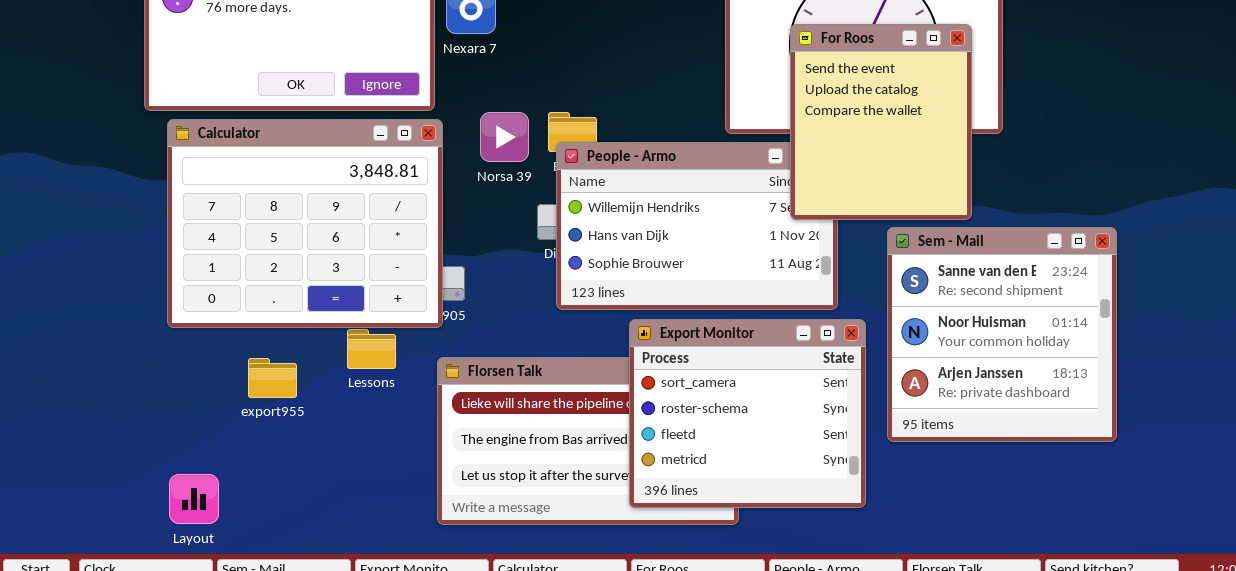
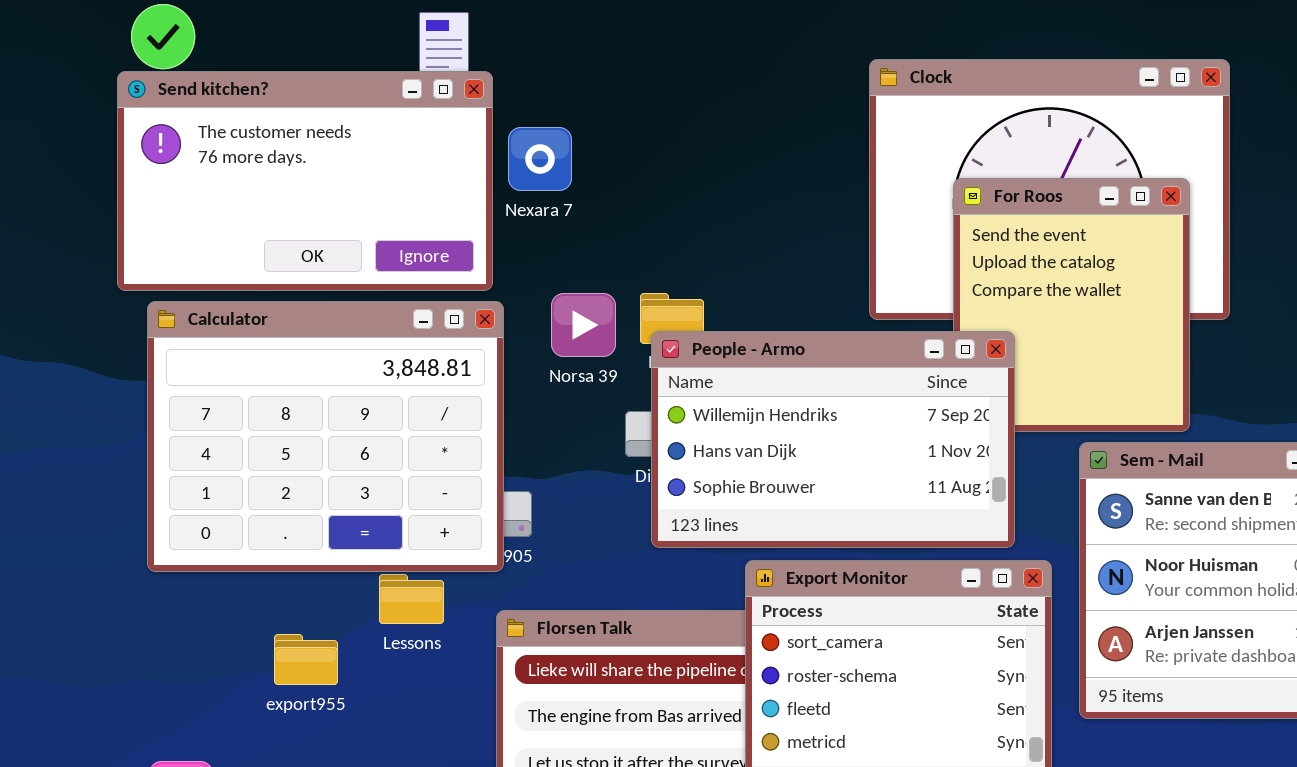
People - Armo: [556,142,838,310] -> [651,331,1015,548], raised
export955: [248,358,297,398] -> [274,634,338,685], moved

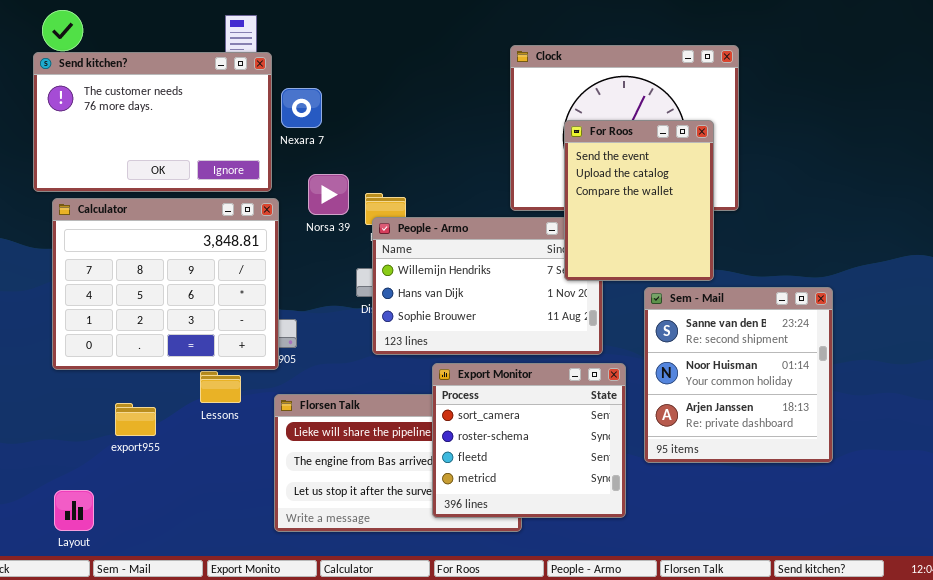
For Roos: [953,178,1190,432] -> [564,120,714,281], raised
Norsa 39: [551,293,616,357] -> [308,174,349,215], moved
export955: [274,634,338,685] -> [115,403,156,436], moved

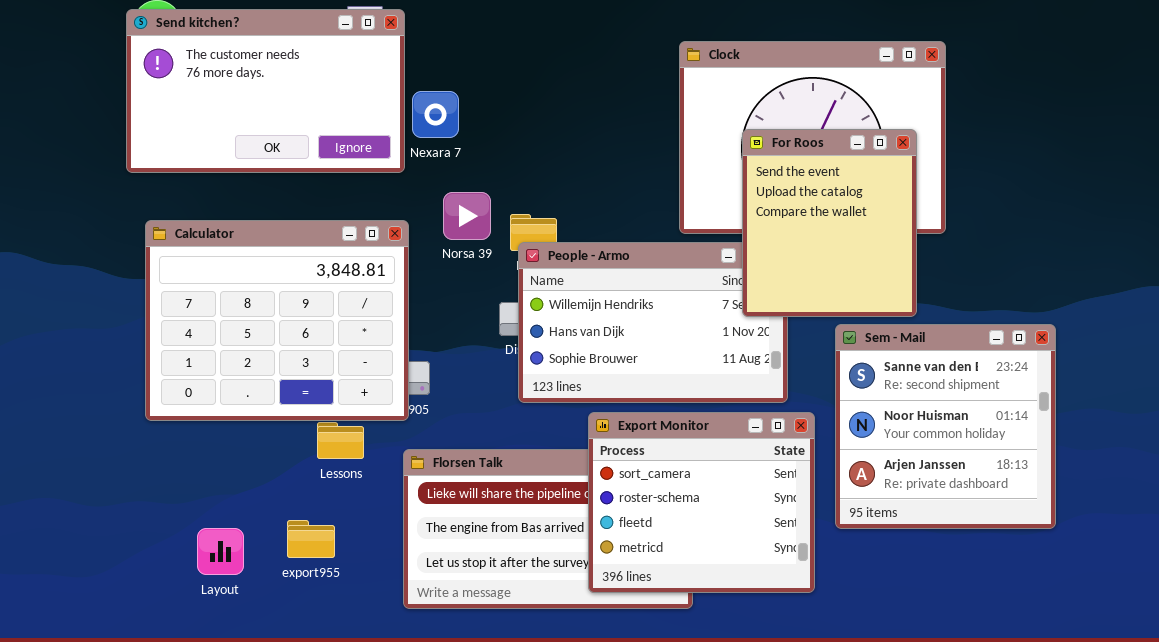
Send kitchen?: [33,52,272,192] -> [126,9,405,173], moved
export955: [115,403,156,436] -> [287,520,335,558], moved
Layout: [54,490,94,531] -> [197,528,244,575], moved

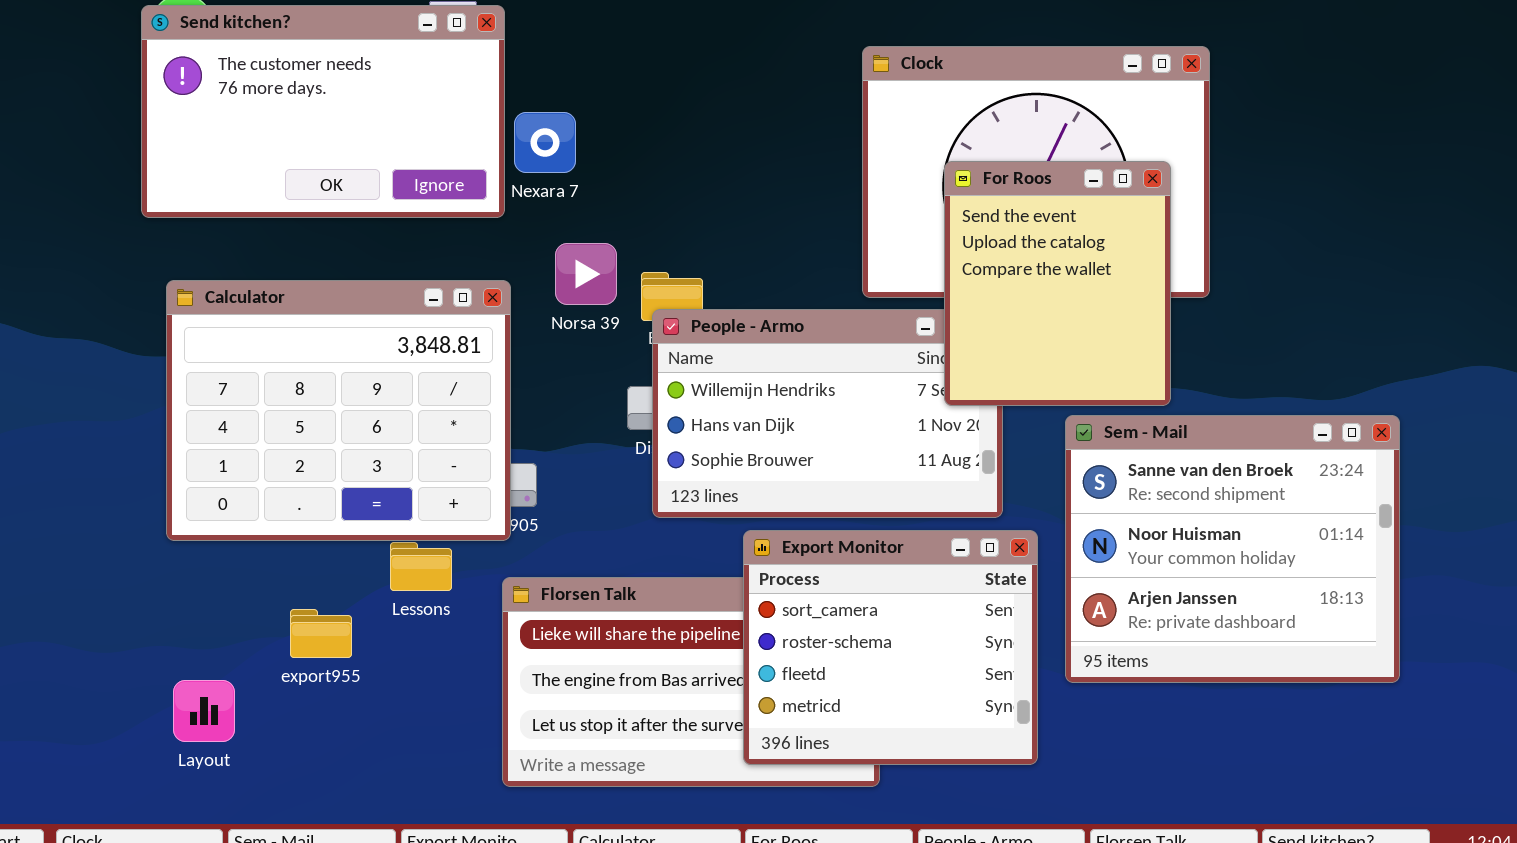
Sem - Mail: [835,324,1056,529] -> [1065,415,1400,683], resized
export955: [287,520,335,558] -> [290,609,352,658], moved
Layout: [197,528,244,575] -> [173,680,235,742], moved

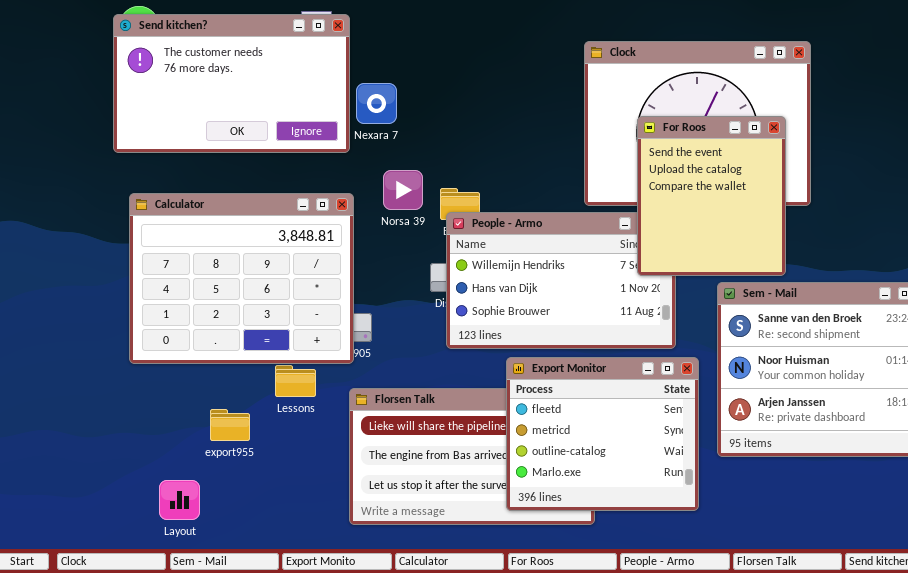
Export Monitor: [743,530,1038,765] -> [506,357,699,511], scrolled down 2 rows
Layout: [173,680,235,742] -> [159,480,200,520], moved

